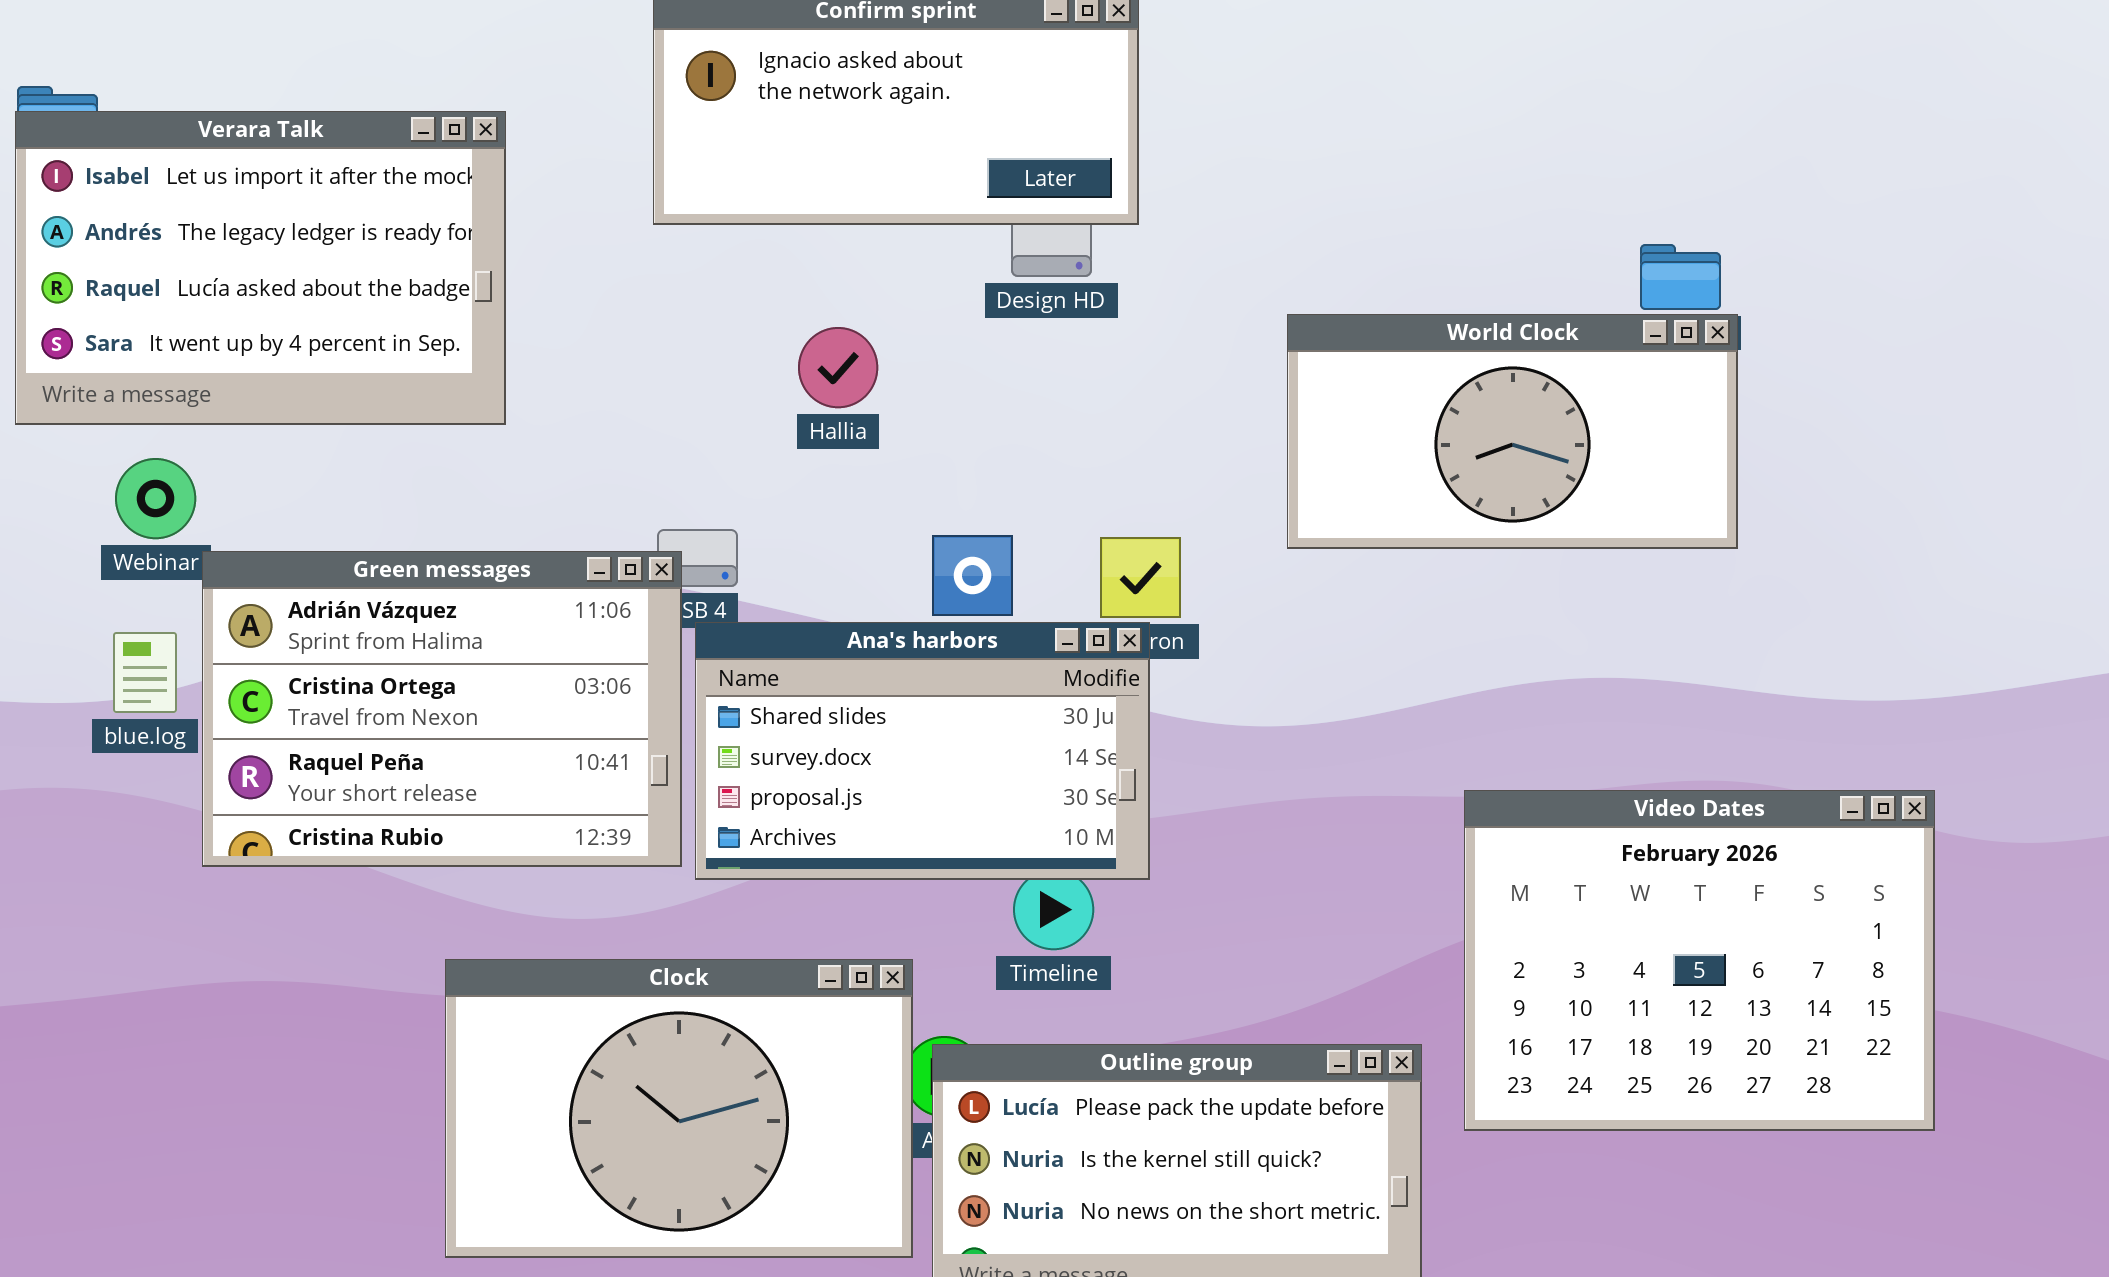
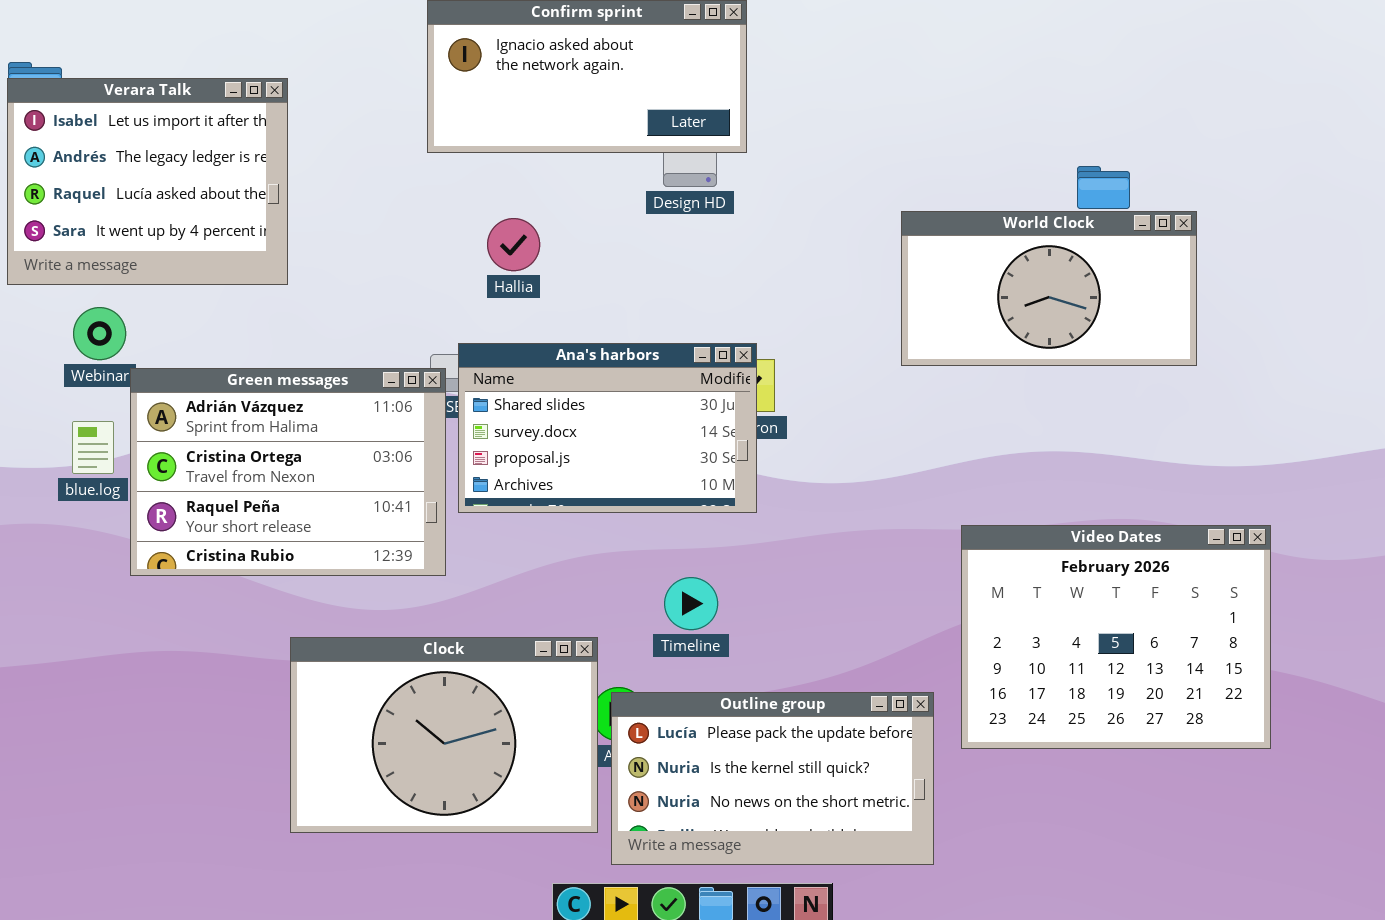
Verara Talk: [15,111,506,425] -> [7,78,288,285], resized
World Clock: [1287,314,1738,549] -> [901,211,1197,366], moved
Hallia: [798,327,878,408] -> [487,218,540,271], moved
Ana's harbors: [695,622,1150,880] -> [458,343,757,513], moved

